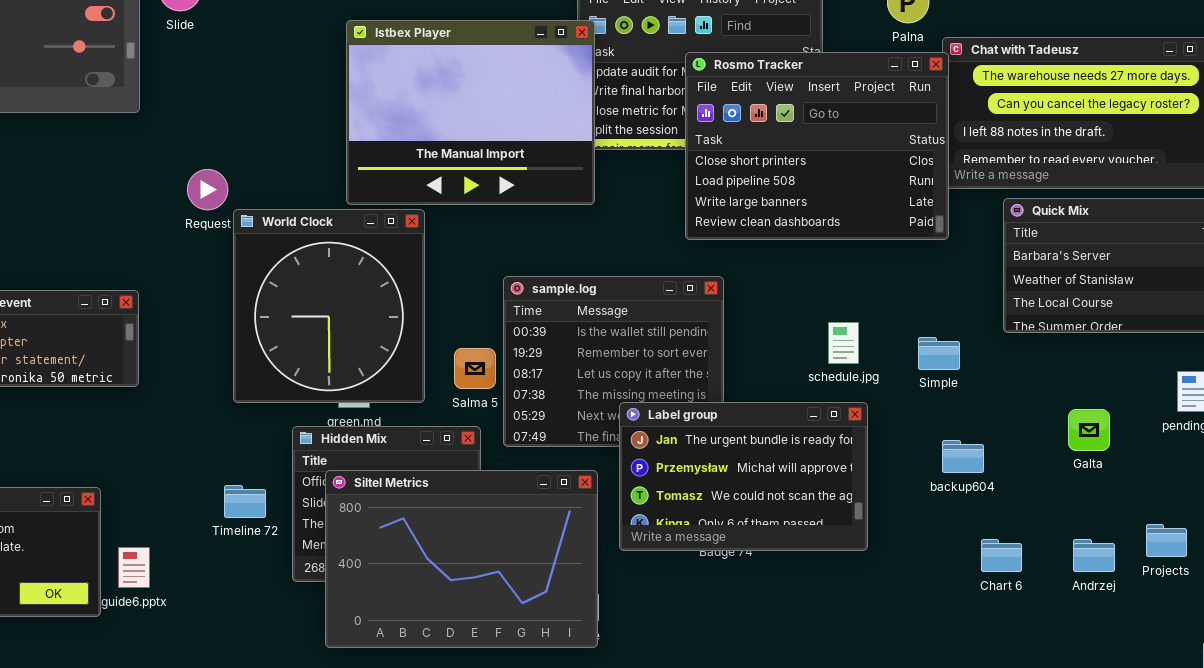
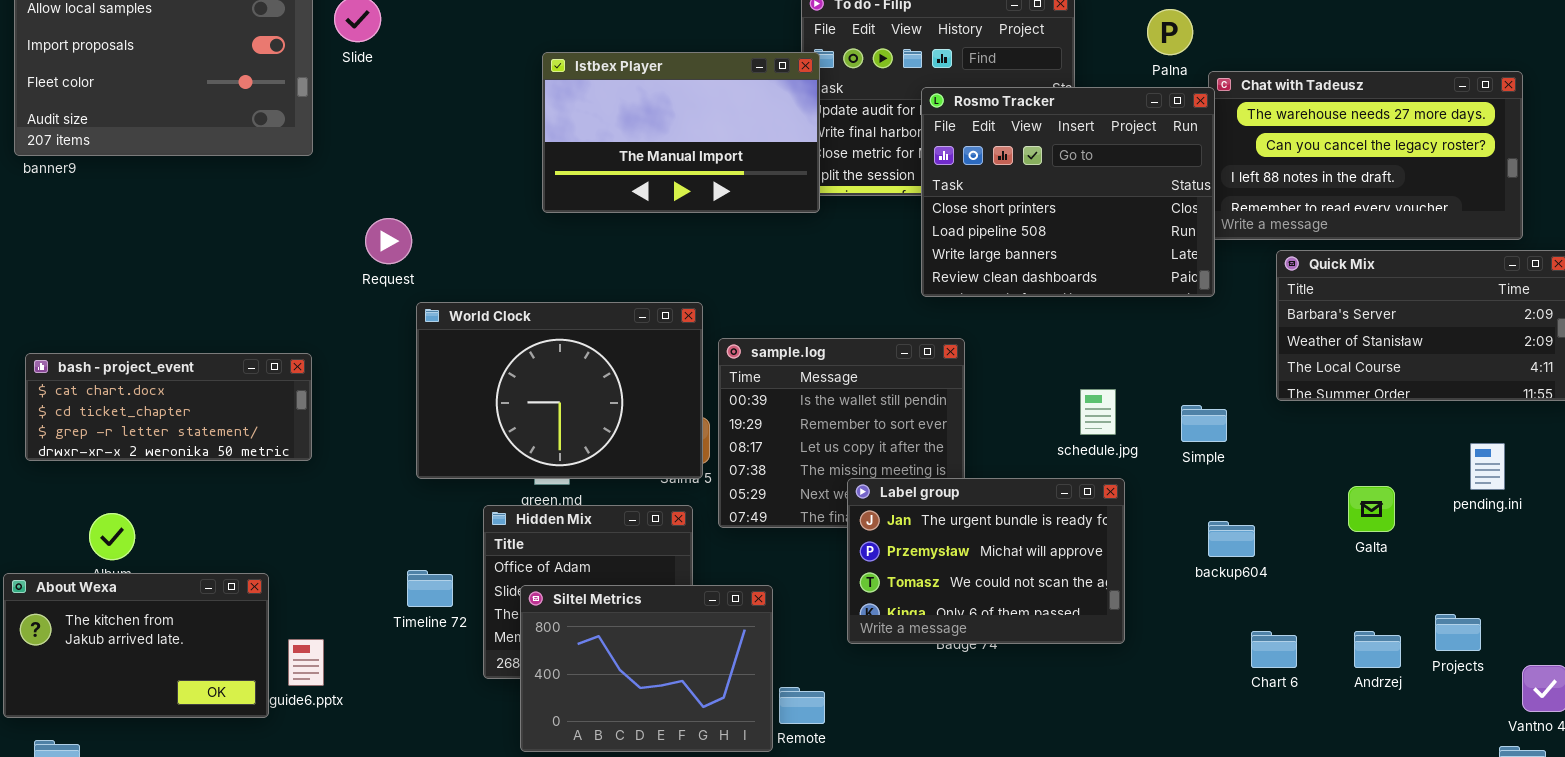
Istbex Player: [346,20,595,205] -> [542,52,820,213], resized
World Clock: [233,209,425,403] -> [416,302,703,479], resized
Siltel Metrics: [325,470,598,648] -> [520,585,773,752], resized

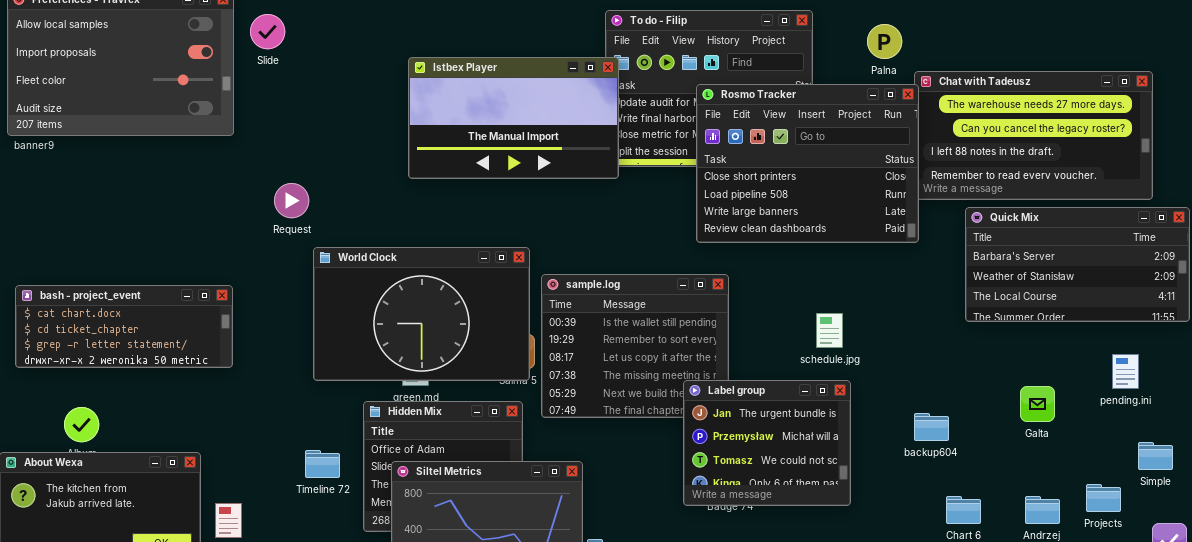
Simple: [1181,405,1227,442] -> [1138,442,1173,470], moved
Label group: [847,478,1125,644] -> [683,380,851,506], resized

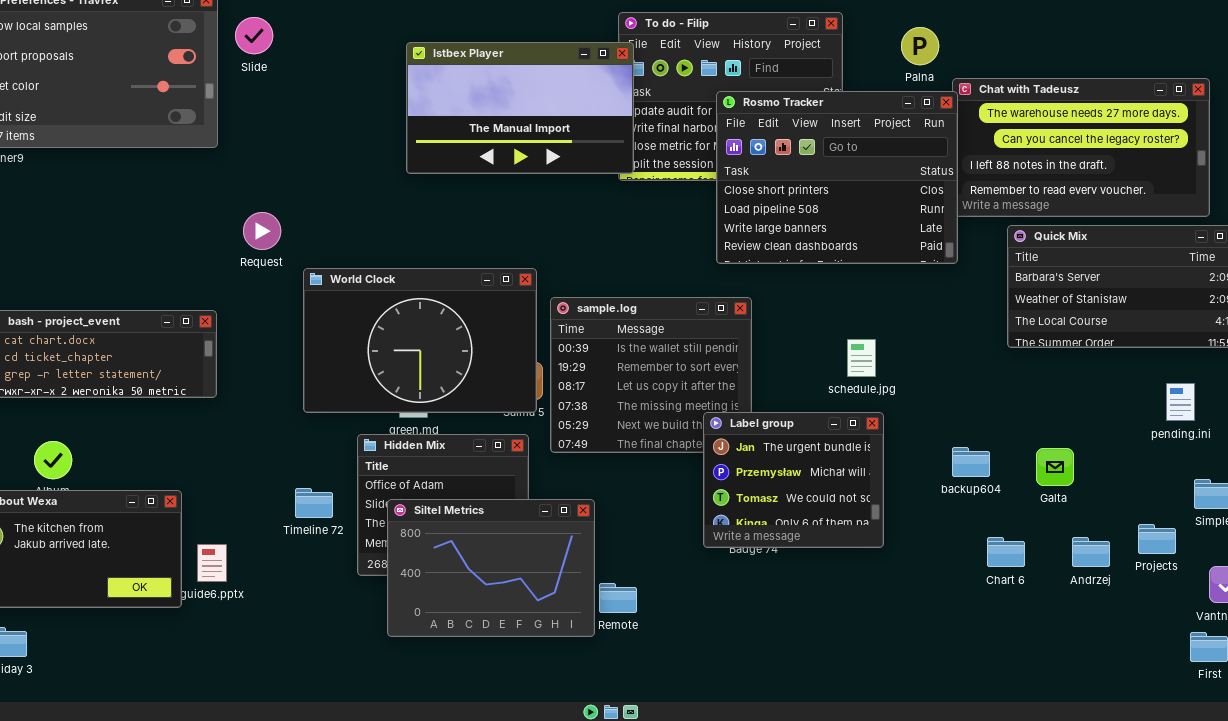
Istbex Player: [408,57,619,179] -> [406,42,634,174], moved
Request: [274,183,309,218] -> [243,212,281,250], moved
Galta: [1020,386,1055,422] -> [1036,448,1074,486], moved

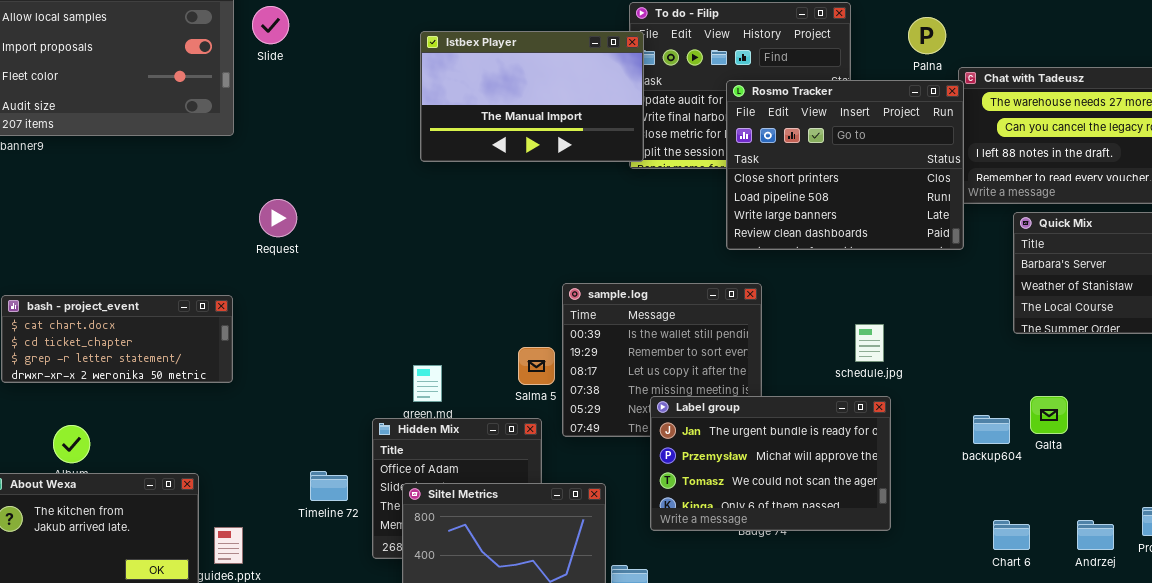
World Clock: [303,268,537,413] -> none, closed
Label group: [703,412,884,548] -> [650,396,891,531], resized
backup604: [952,447,990,477] -> [973,415,1010,444], moved
Galta: [1036,448,1074,486] -> [1030,396,1068,434], moved

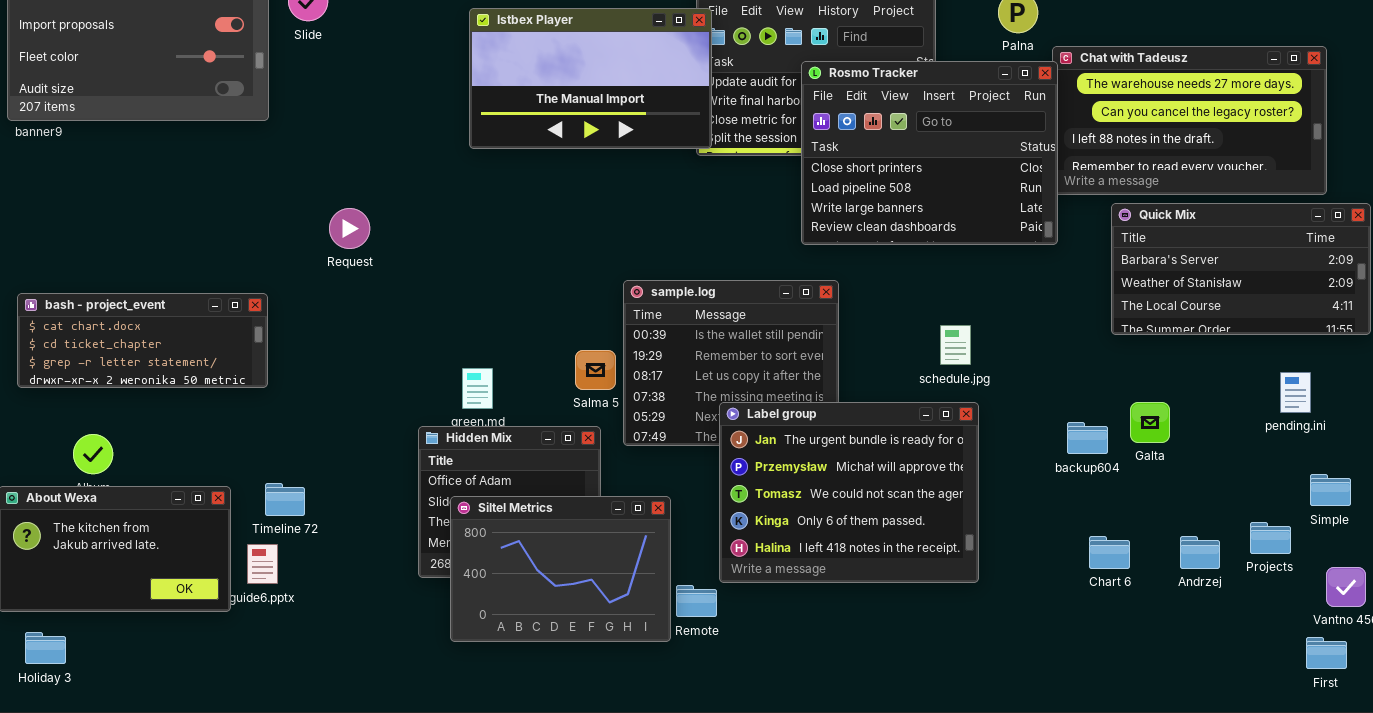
Request: [259,199,297,237] -> [329,208,370,249], moved
Label group: [650,396,891,531] -> [719,402,979,583], resized
Timeline 72: [310,471,348,501] -> [265,483,305,516], moved

